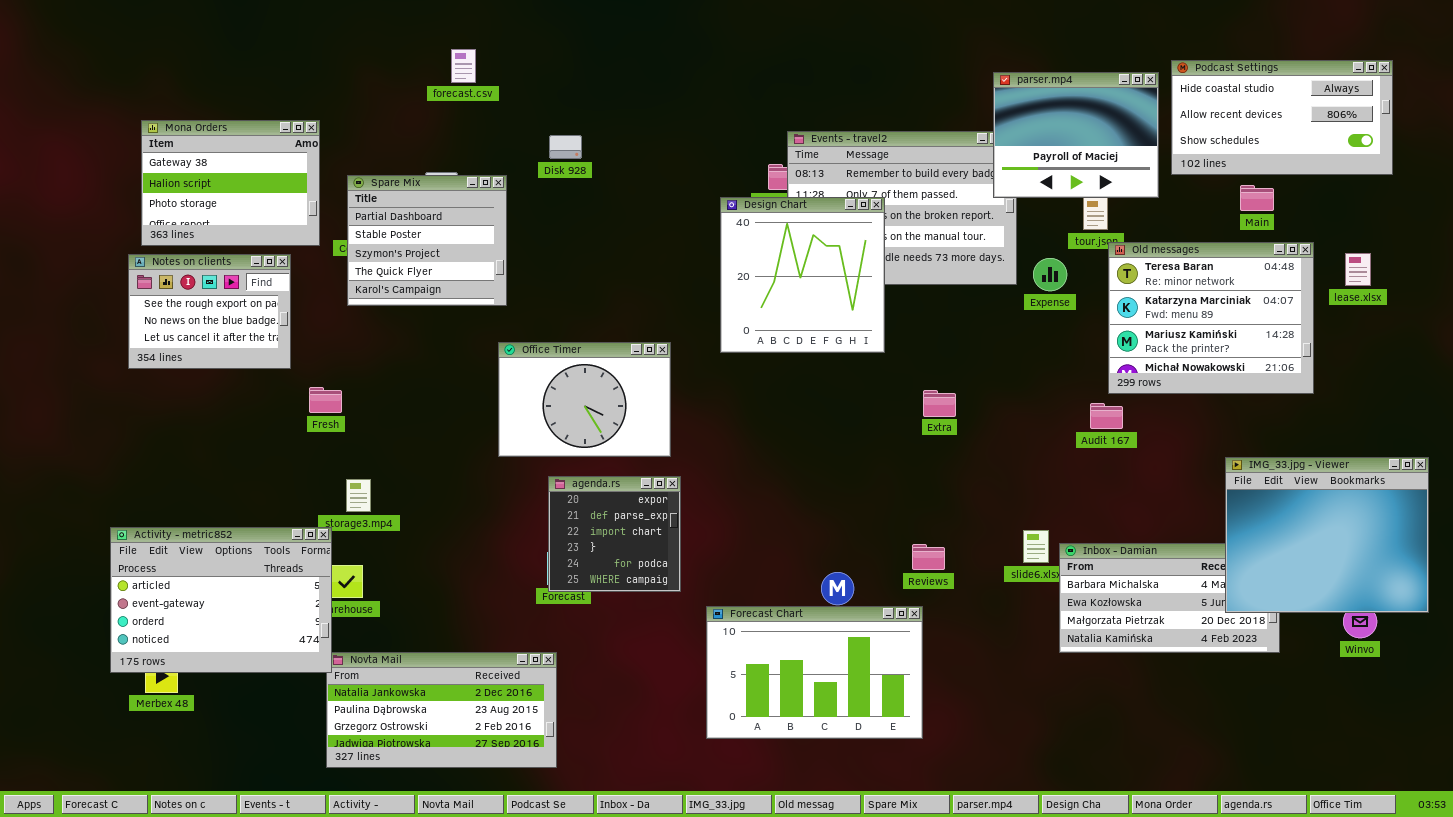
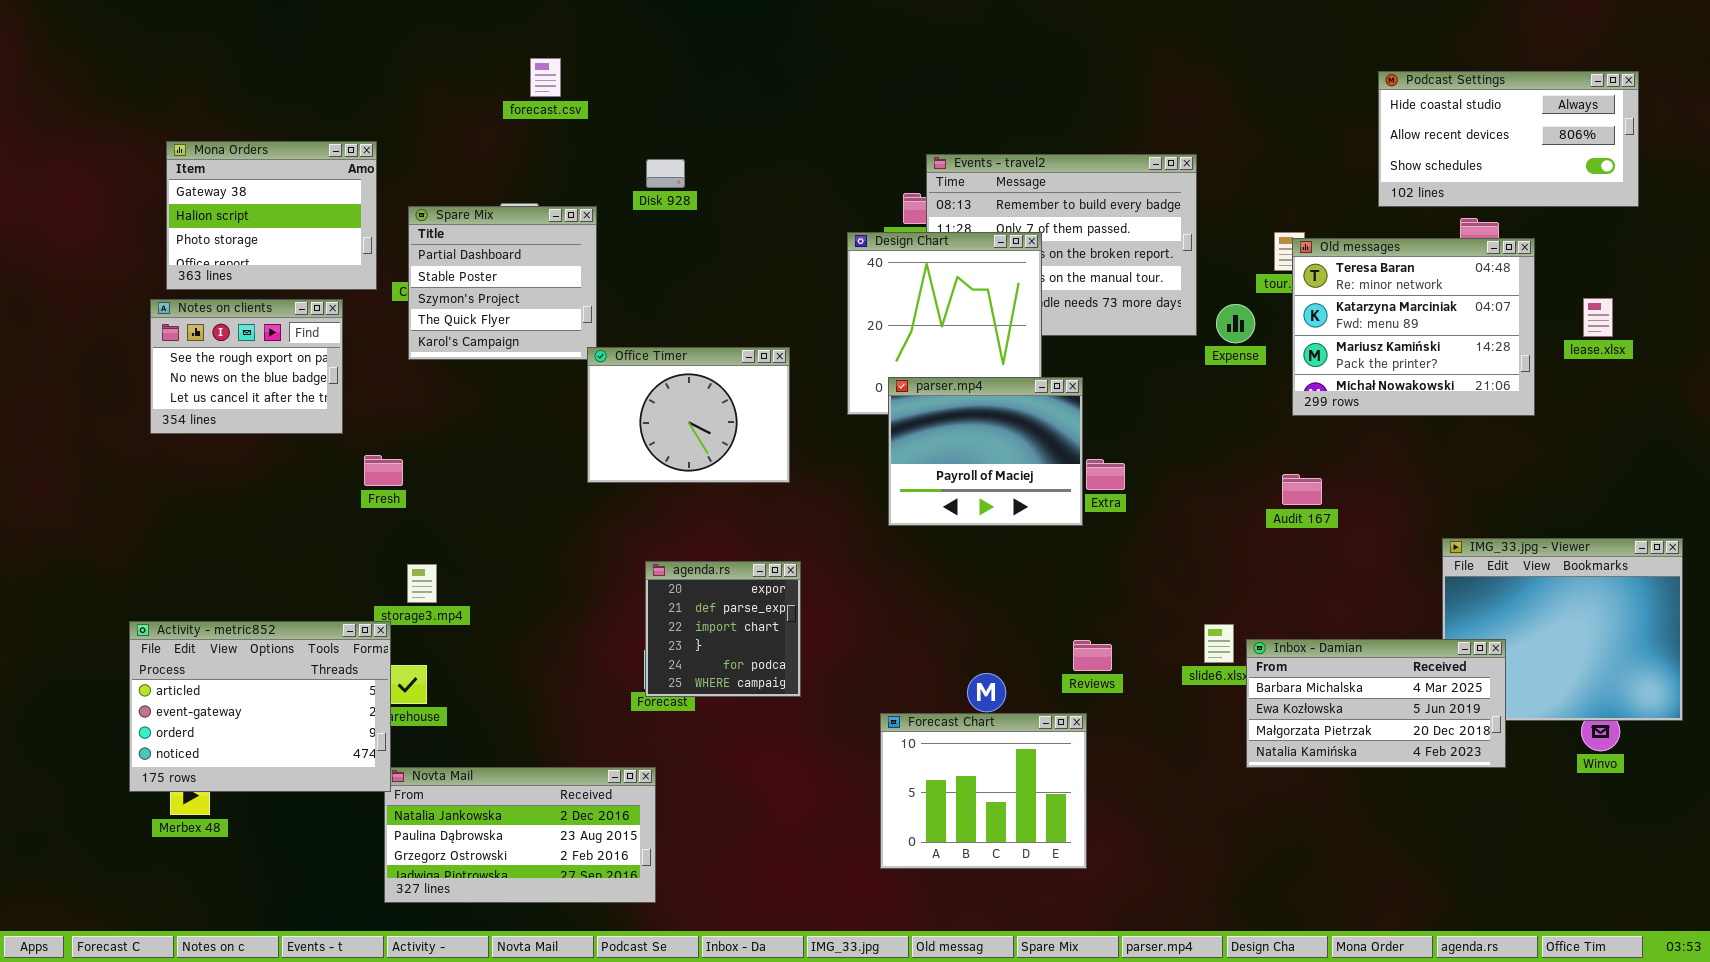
parser.mp4: [993,72,1159,198] -> [888,377,1083,526], moved
Old messages: [1108,242,1314,394] -> [1292,238,1535,416], moved
Office Timer: [498,342,671,457] -> [587,347,790,483], moved
Inbox - Damian: [1059,543,1280,653] -> [1246,639,1506,768], raised
Forecast Chart: [706,606,923,739] -> [880,713,1087,869], resized

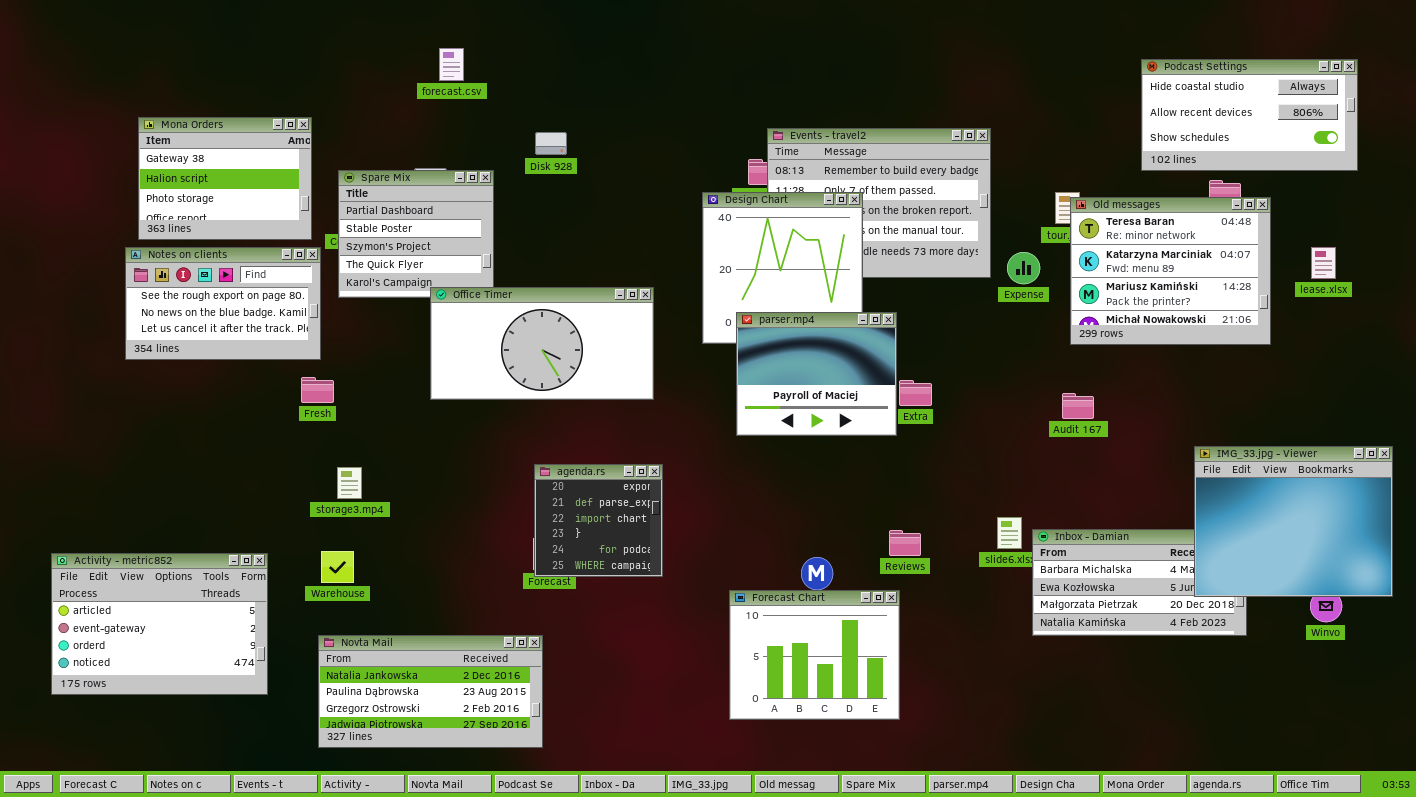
Notes on clients: [150,299,343,434] -> [125,247,321,360], resized
Office Timer: [587,347,790,483] -> [430,287,654,400], resized
IMG_33.jpg - Viewer: [1442,538,1683,721] -> [1194,446,1393,597], raised
Activity - metric852: [129,621,391,792] -> [51,553,268,695], moved

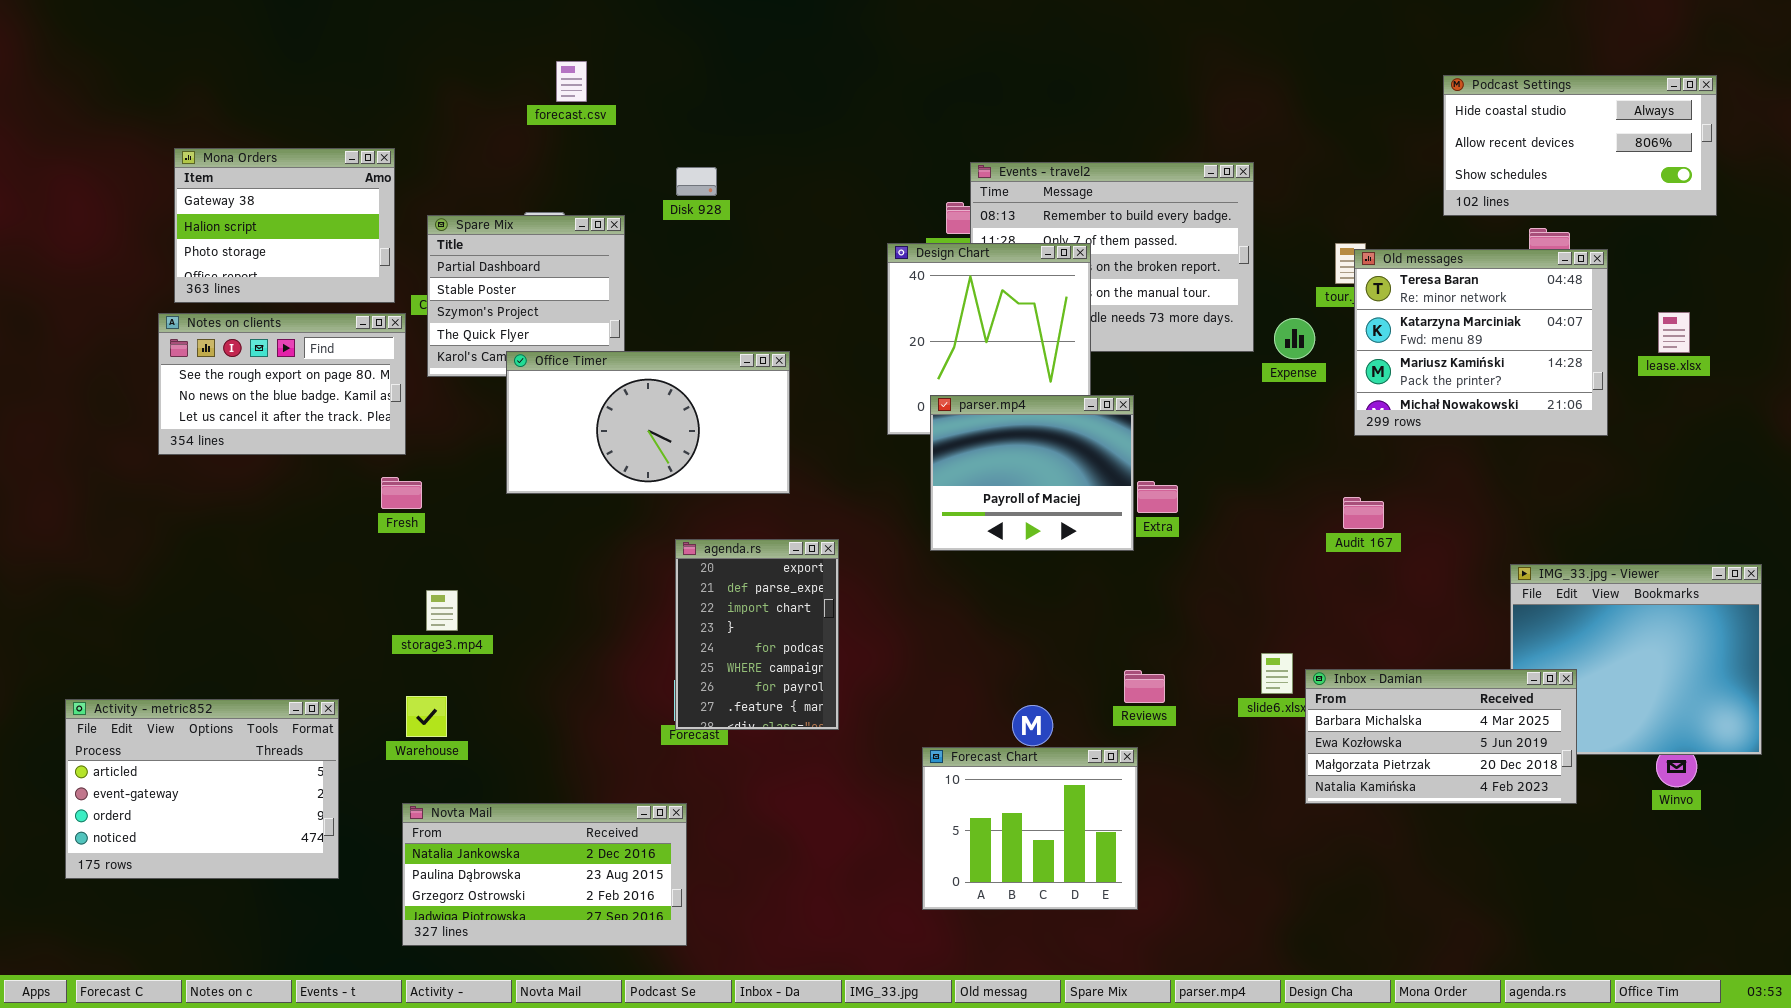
Office Timer: [430,287,654,400] -> [506,351,790,494], moved
agenda.rs: [534,464,663,577] -> [675,539,839,730], resized
Inbox - Damian: [1032,529,1247,636] -> [1305,669,1577,804], raised

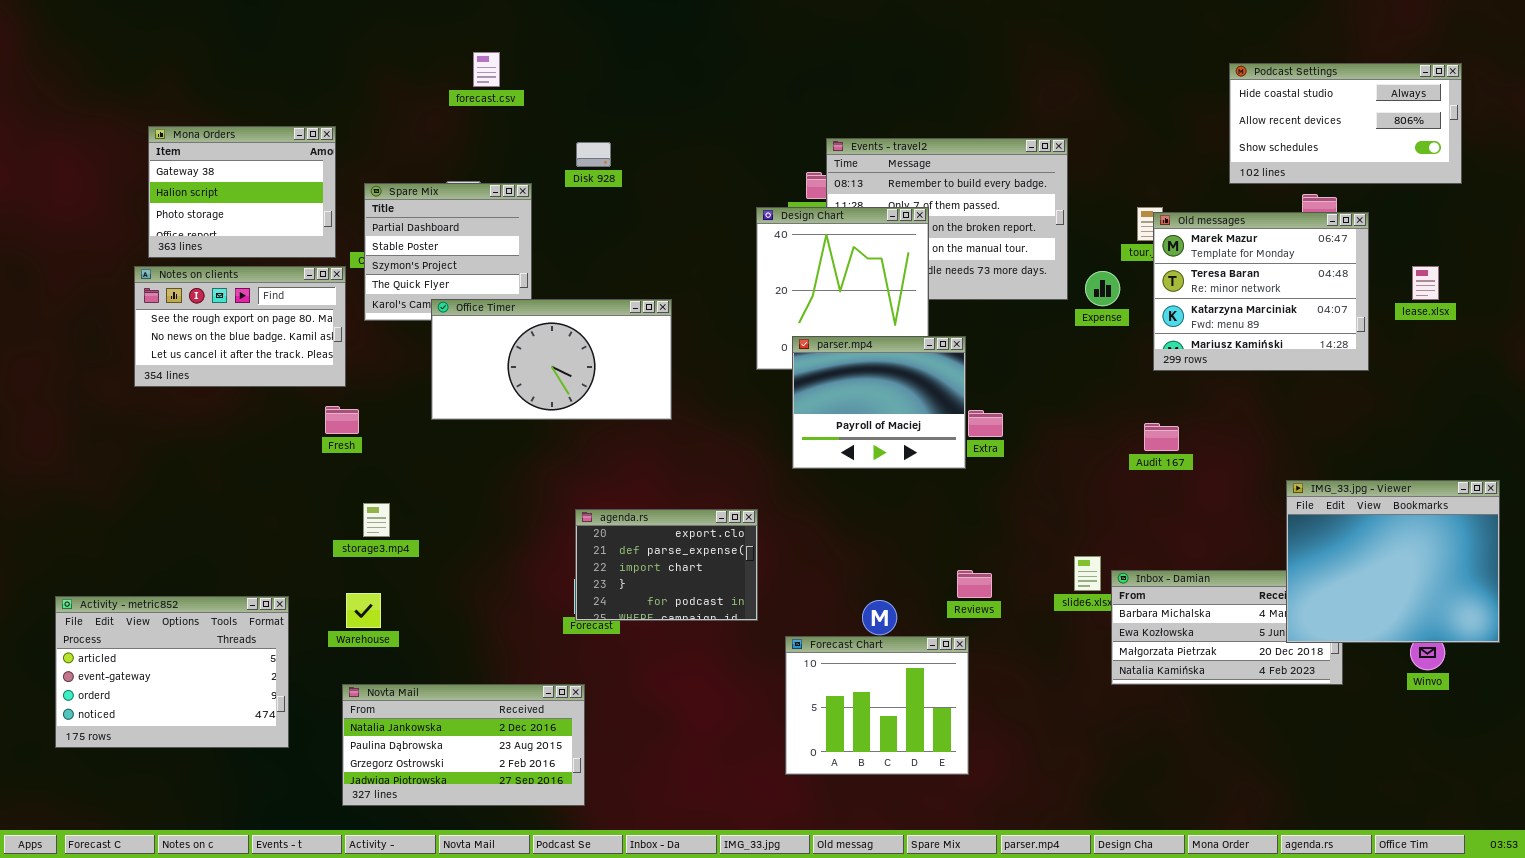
Old messages: [1354,249,1608,436] -> [1153,212,1369,371], scrolled up 1 row
agenda.rs: [675,539,839,730] -> [575,509,758,621], resized
IMG_33.jpg - Viewer: [1510,564,1762,755] -> [1286,480,1500,643], raised

